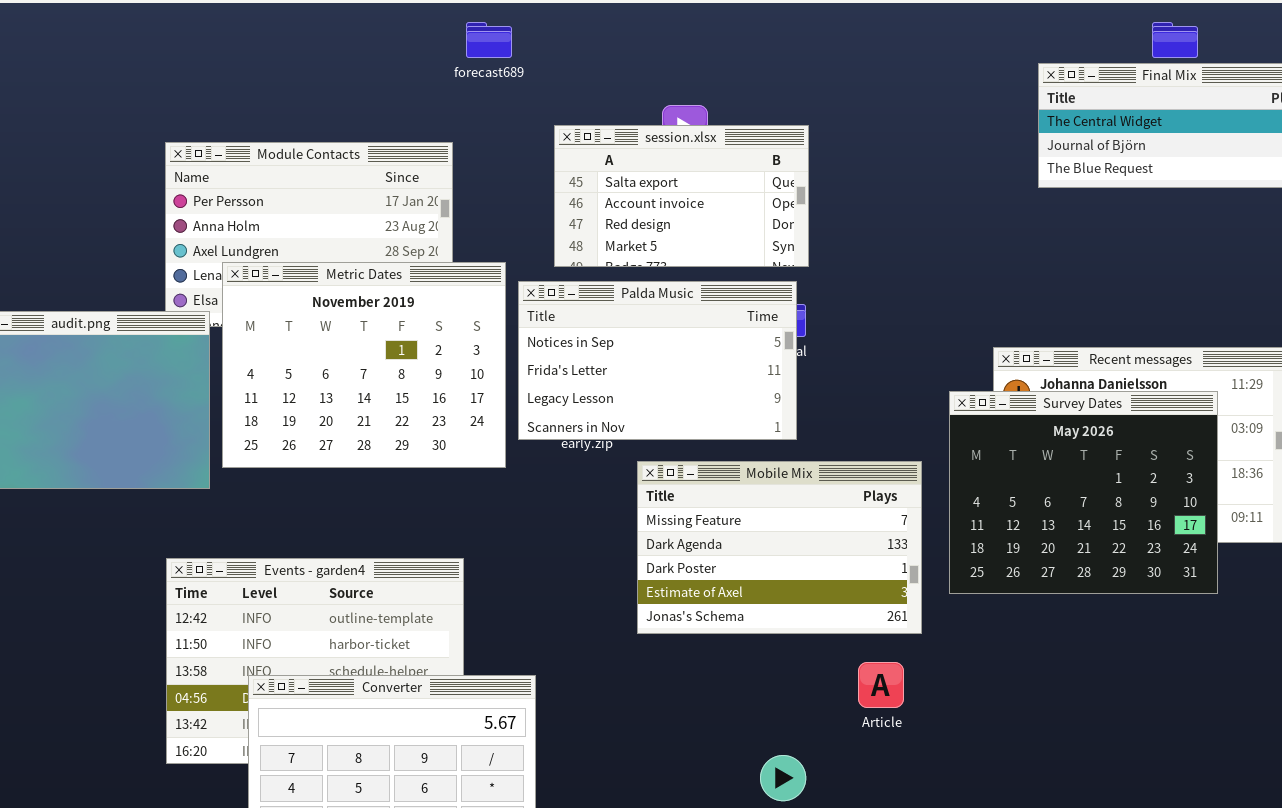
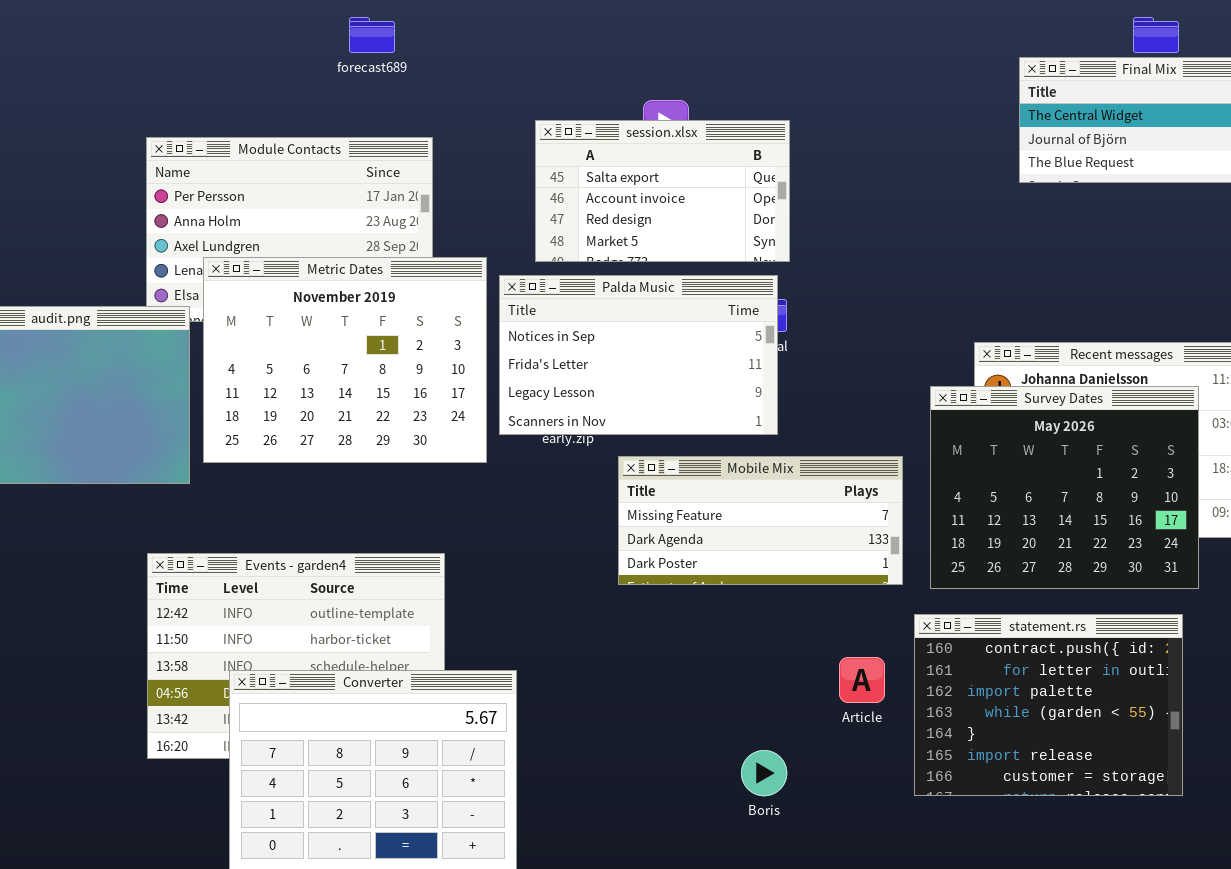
forecast689: [466,22,512,58] -> [349,17,395,53], moved
Mobile Mix: [637,461,922,634] -> [618,456,903,585], resized
statement.rs: none -> [914,614,1183,796], opened

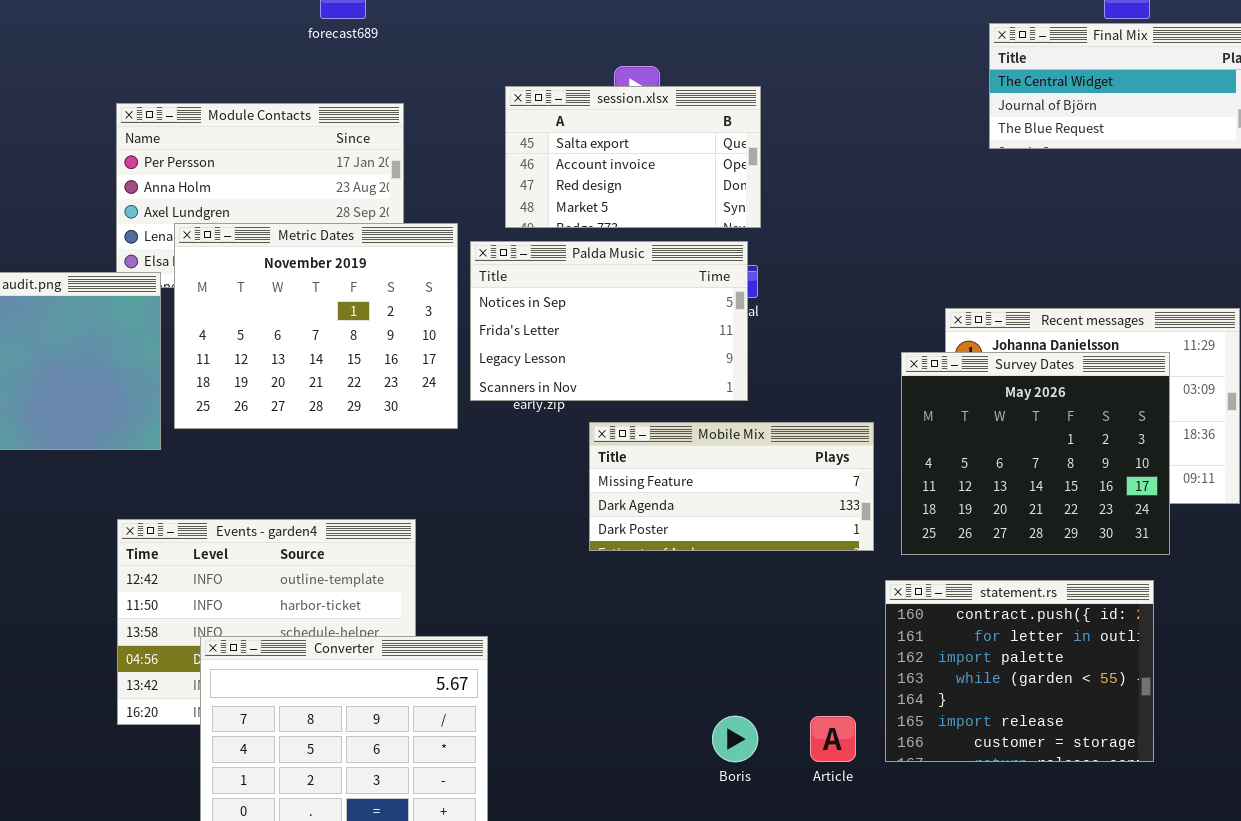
Article: [839,657,885,703] -> [810,716,856,762], moved

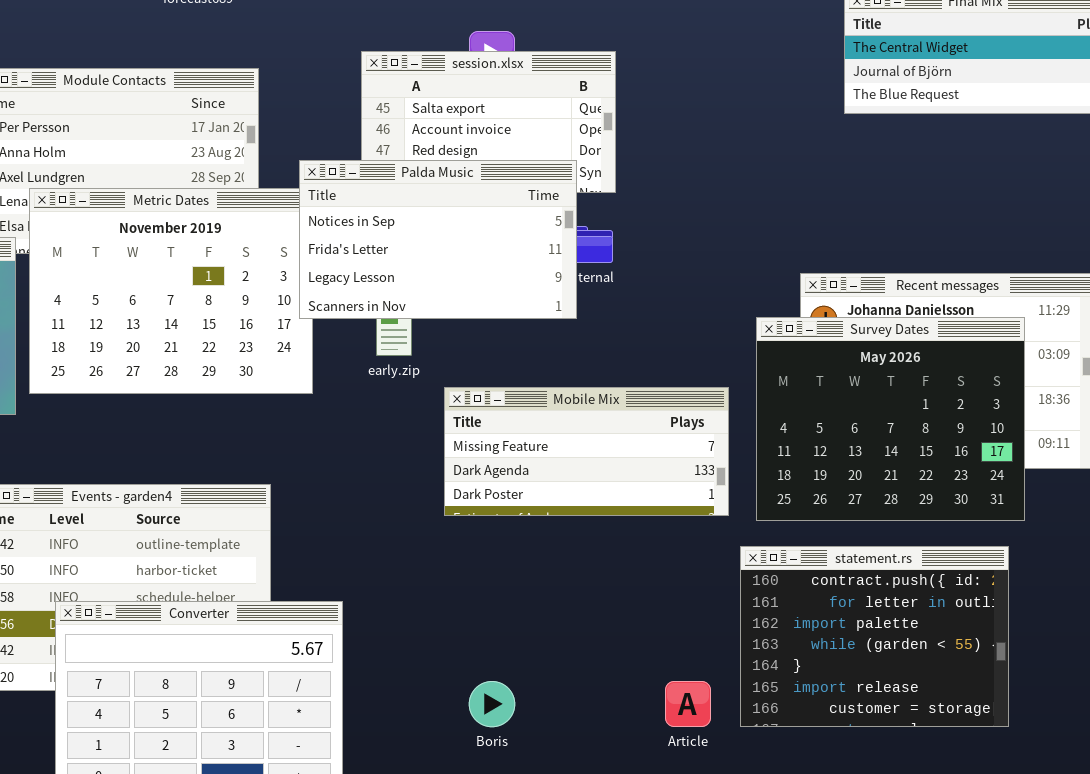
Palda Music: [470,241,748,401] -> [299,160,577,319], moved
Boris: [712,716,758,762] -> [469,681,515,727], moved

